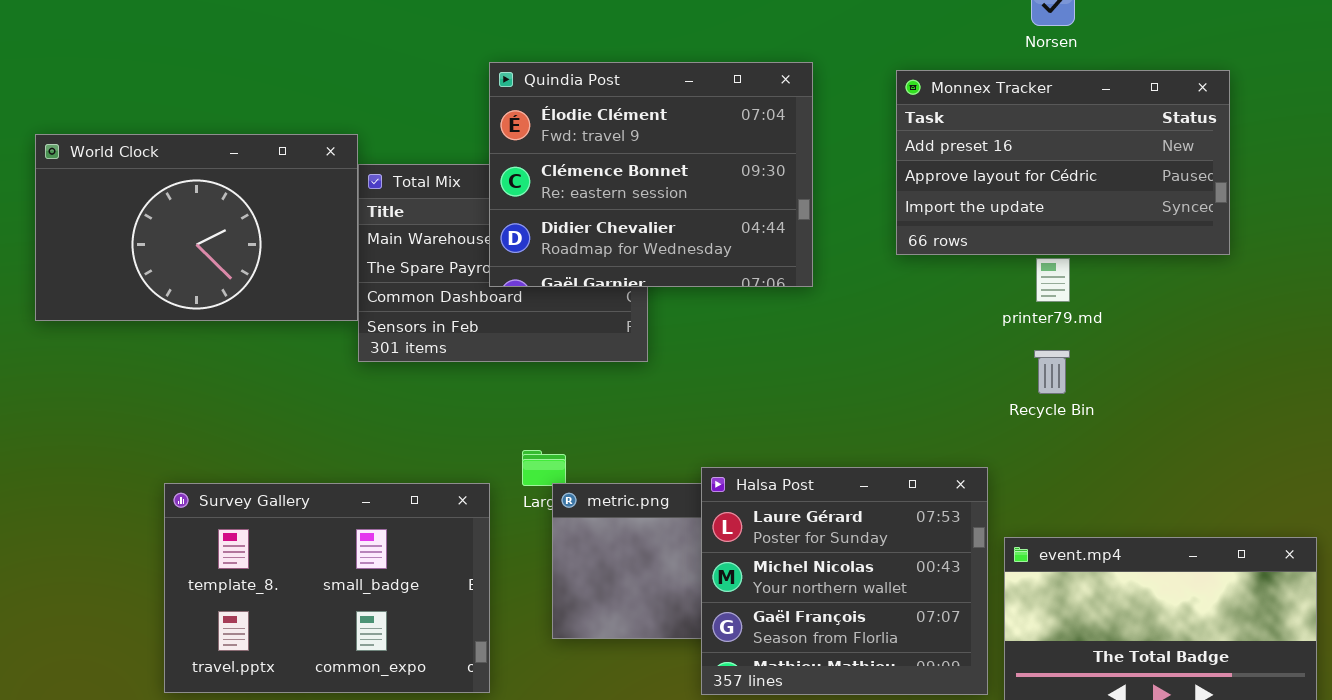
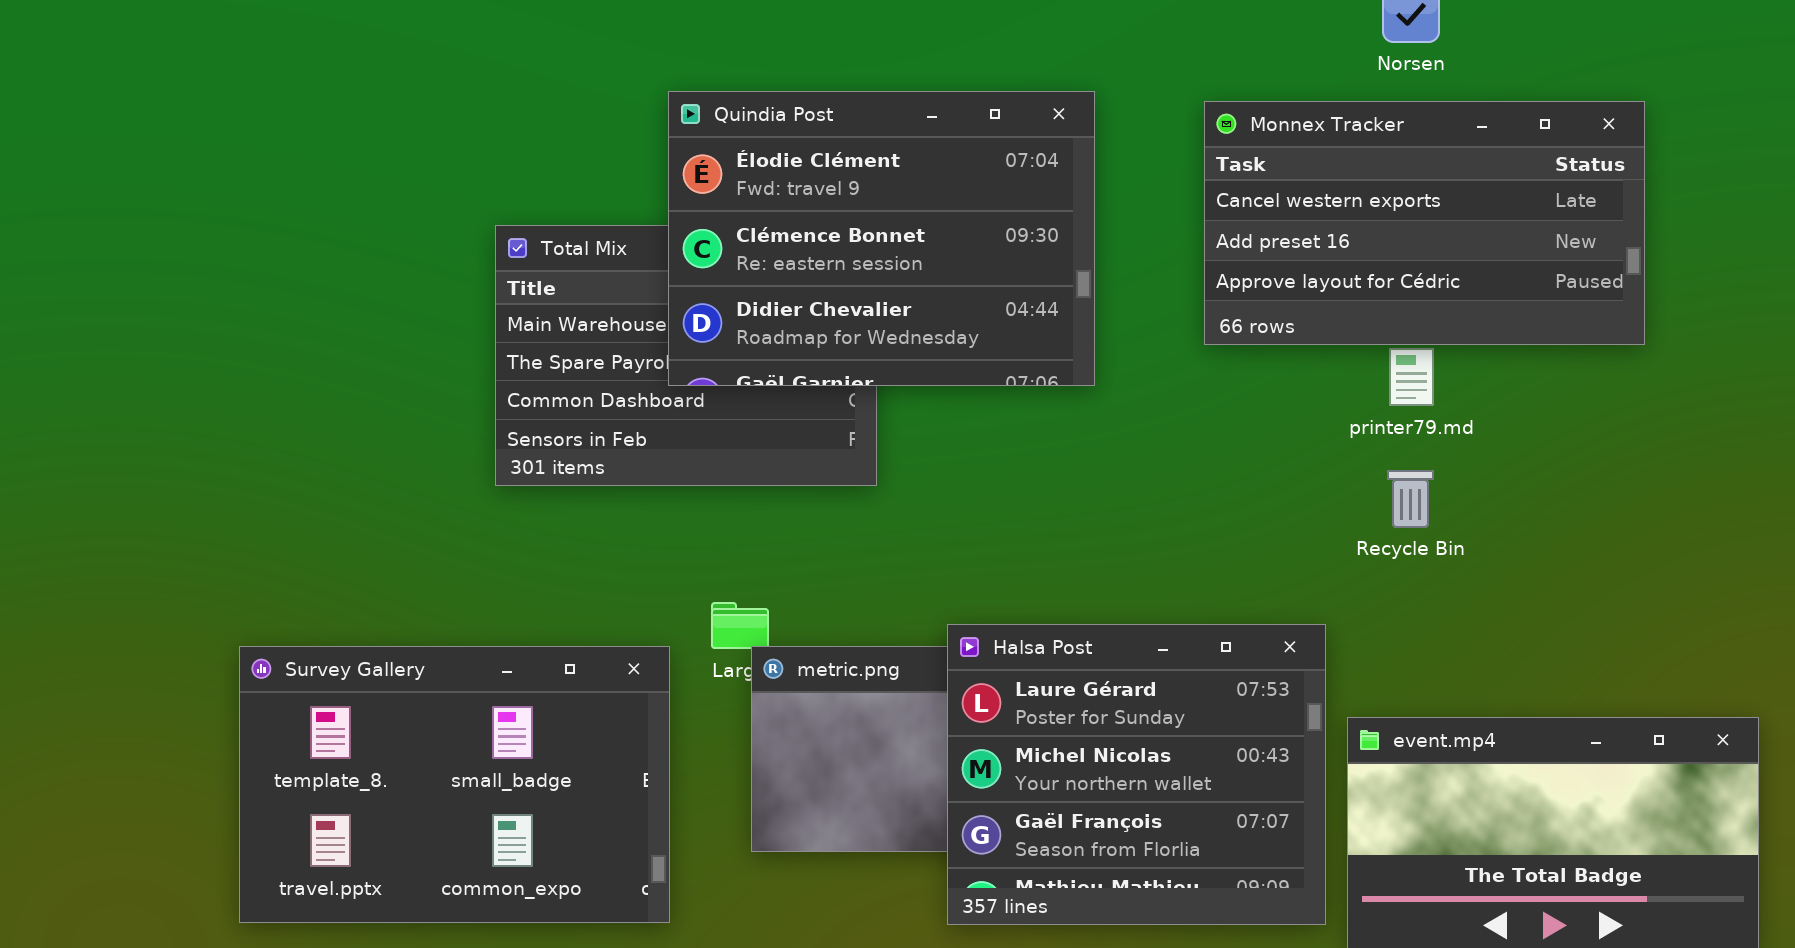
Monnex Tracker: [896,70,1230,255] -> [1204,101,1645,345], scrolled up 1 row
World Clock: [35,134,358,321] -> none, closed

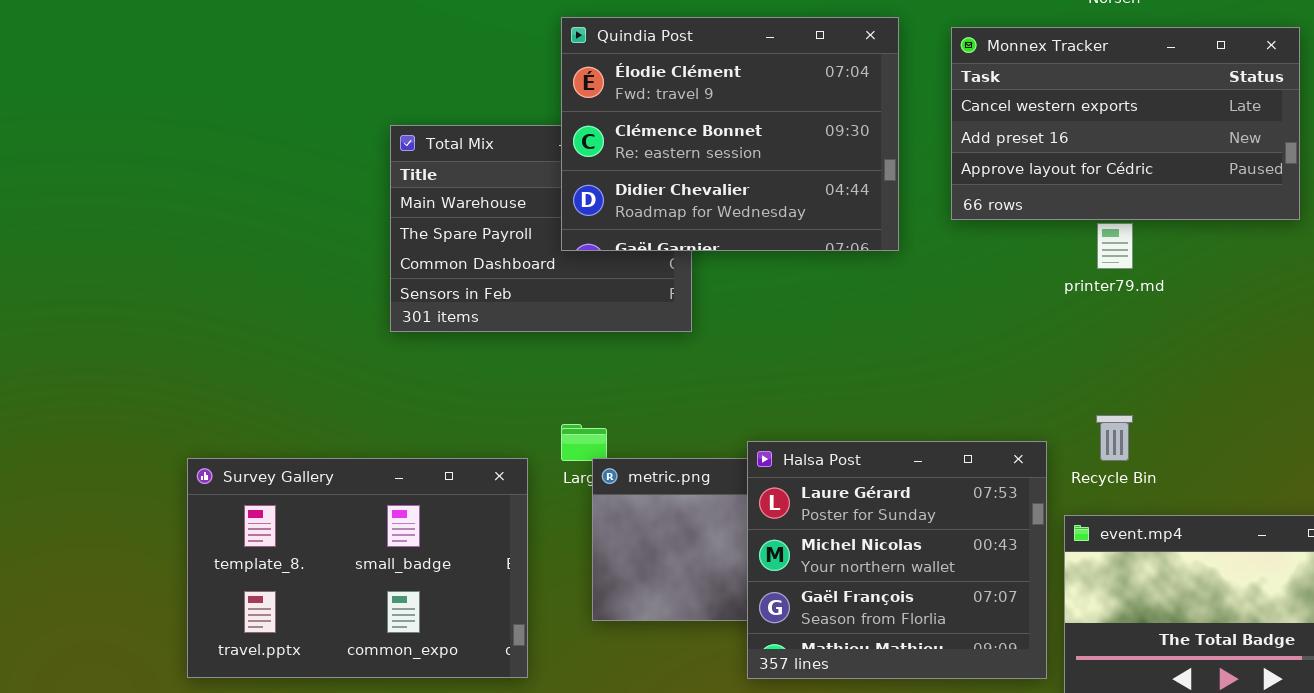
Quindia Post: [668,91,1095,386] -> [561,17,899,251], moved
Recycle Bin: [1387,470,1434,528] -> [1096,415,1133,461], moved

